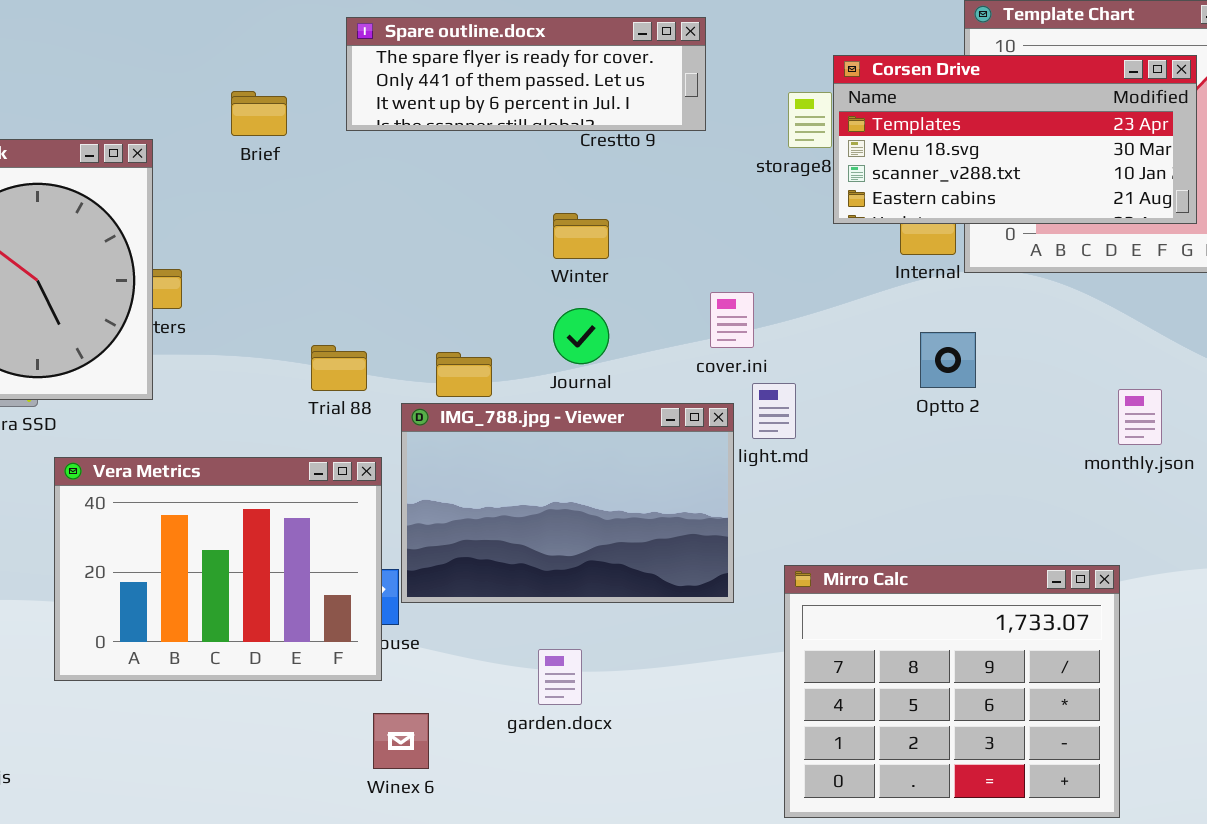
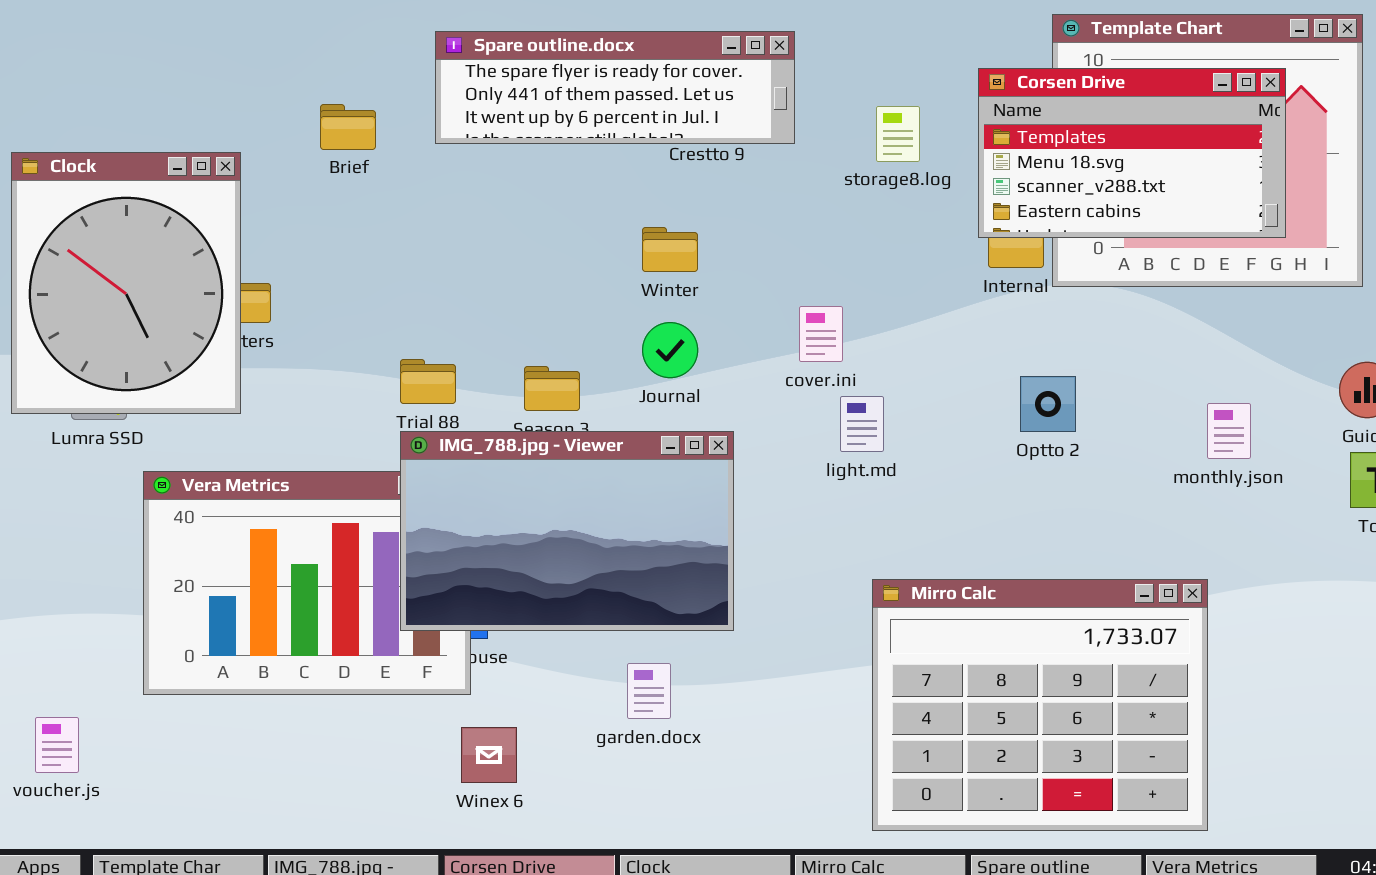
Corsen Drive: [833,55,1197,224] -> [978,68,1286,238], resized
Optto 2: [920,332,976,388] -> [1020,376,1076,432], moved
IMG_788.jpg - Viewer: [401,403,734,603] -> [400,431,734,631], moved

